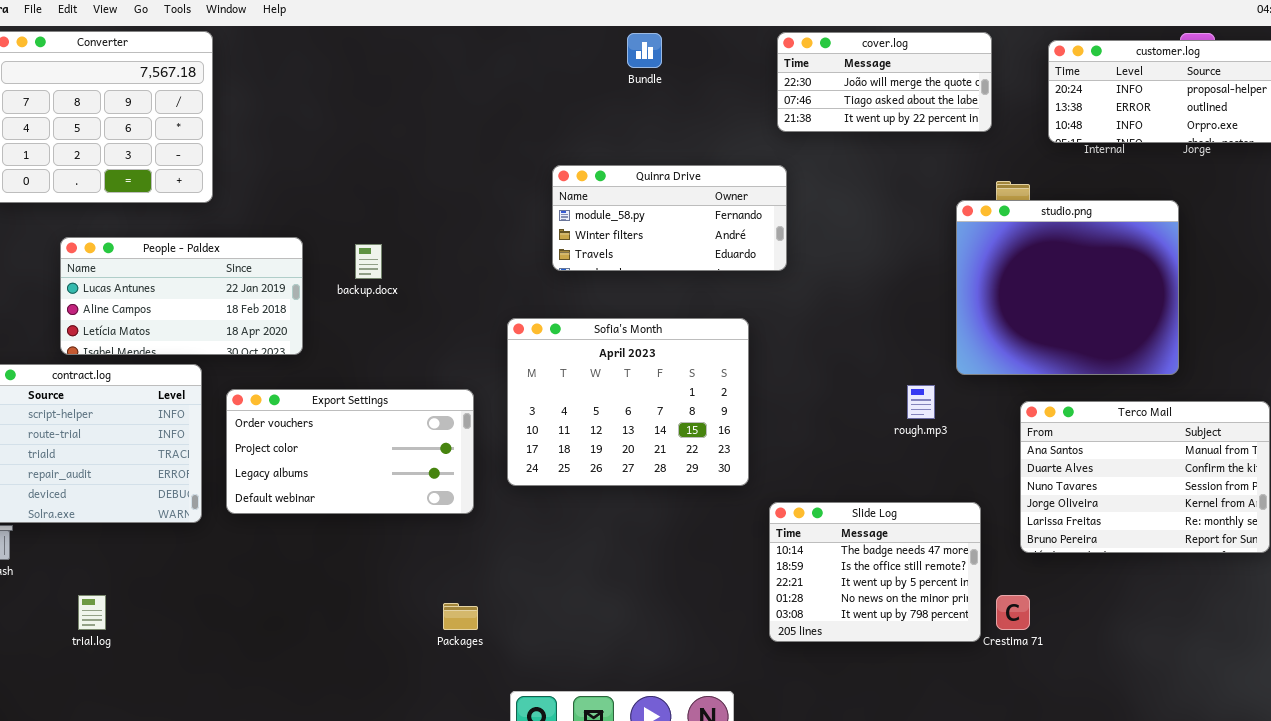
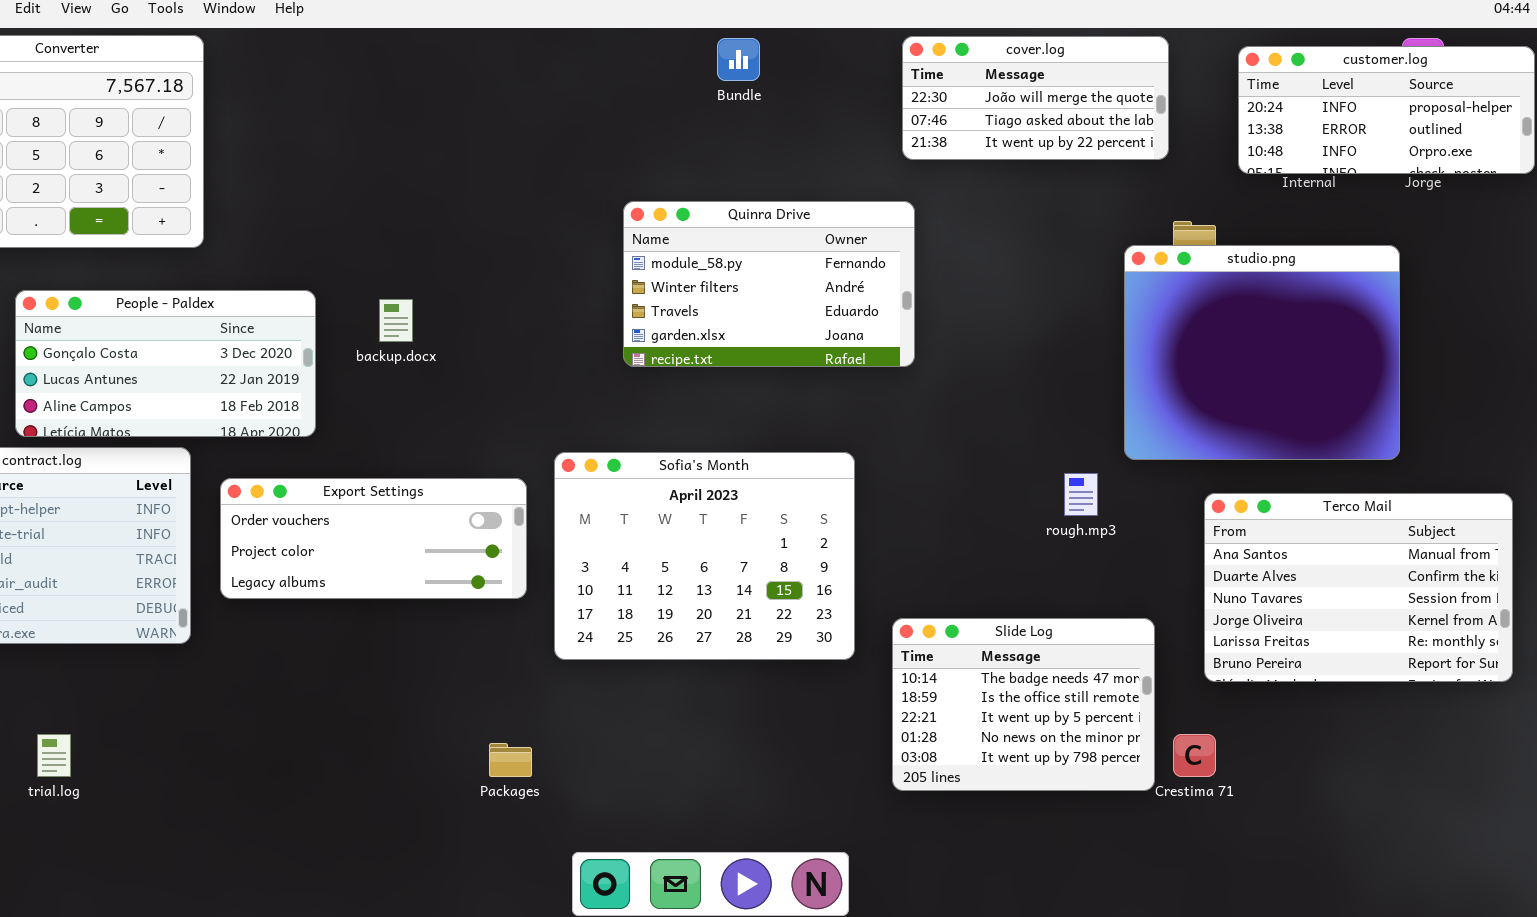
Quinra Drive: [552,165,787,271] -> [623,201,915,367], resized
People - Paldex: [60,237,303,355] -> [15,290,316,437], scrolled up 1 row
Sofia's Month: [507,318,749,486] -> [554,452,855,660], moved
Export Settings: [226,389,474,514] -> [220,478,527,599], resized

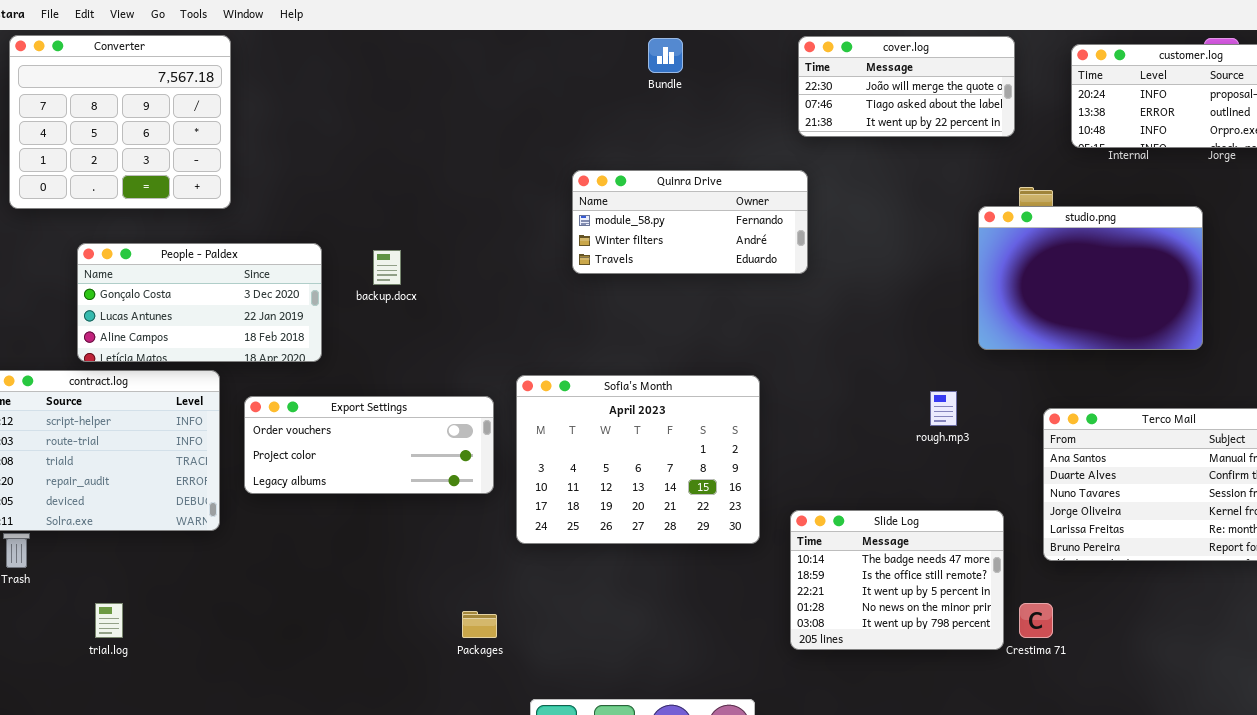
Quinra Drive: [623,201,915,367] -> [572,170,808,274], resized
studio.png: [1124,245,1400,460] -> [978,206,1203,350], resized

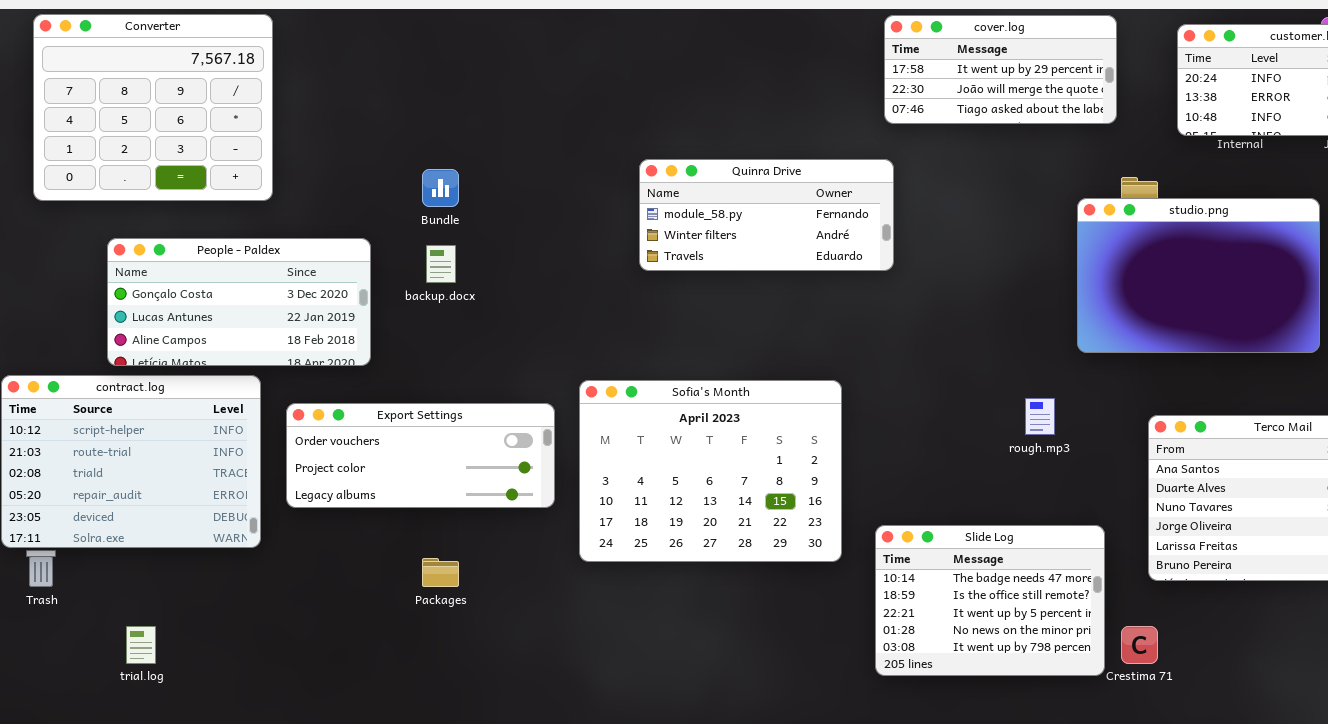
cover.log: [798,36,1015,137] -> [884,15,1117,124], scrolled up 1 row
Bundle: [648,38,683,73] -> [422,169,459,207], moved
Packages: [462,611,497,638] -> [422,558,459,587], moved

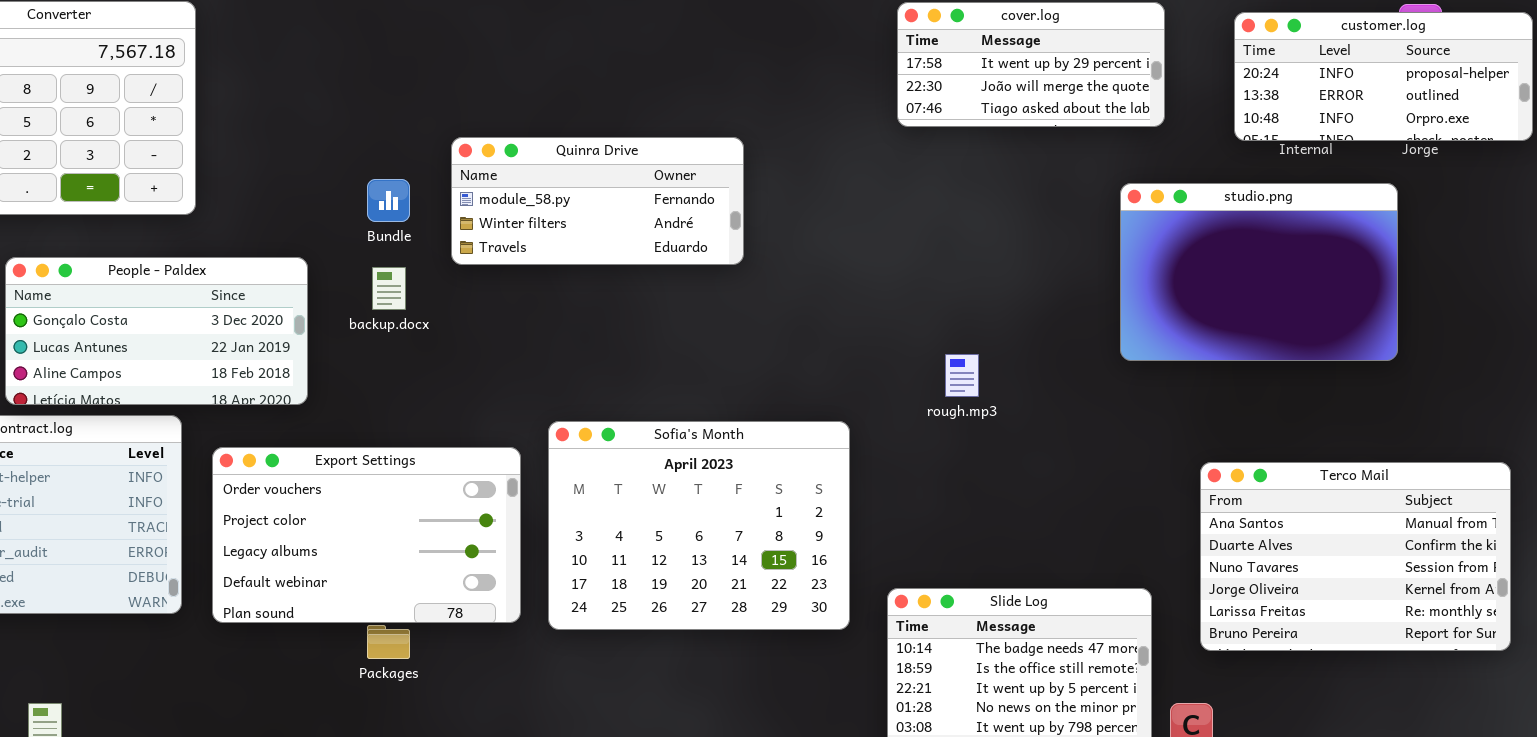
Quinra Drive: [639,159,894,271] -> [451,137,744,265], moved
studio.png: [1077,198,1320,353] -> [1120,183,1398,361], moved
rough.mp3: [1025,398,1055,435] -> [945,354,979,397], moved
Export Settings: [286,403,555,508] -> [212,447,521,623], resized

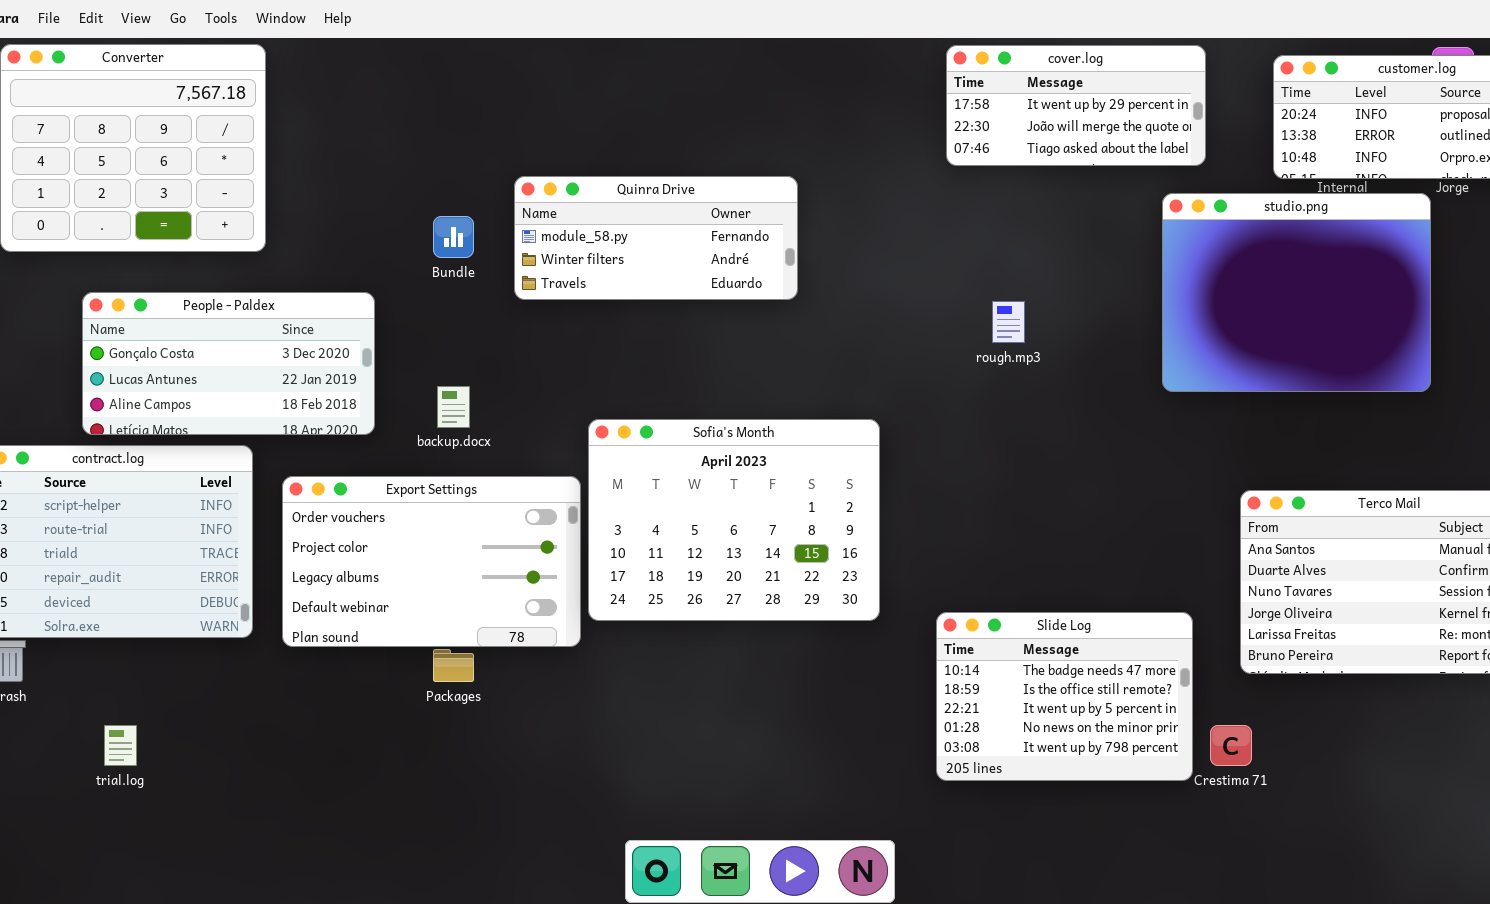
studio.png: [1120,183,1398,361] -> [1162,193,1431,392], resized
backup.docx: [372,267,406,310] -> [437,386,470,428], moved
rough.mp3: [945,354,979,397] -> [992,301,1025,343], moved
Sofia's Month: [548,421,850,630] -> [588,419,880,621], moved

